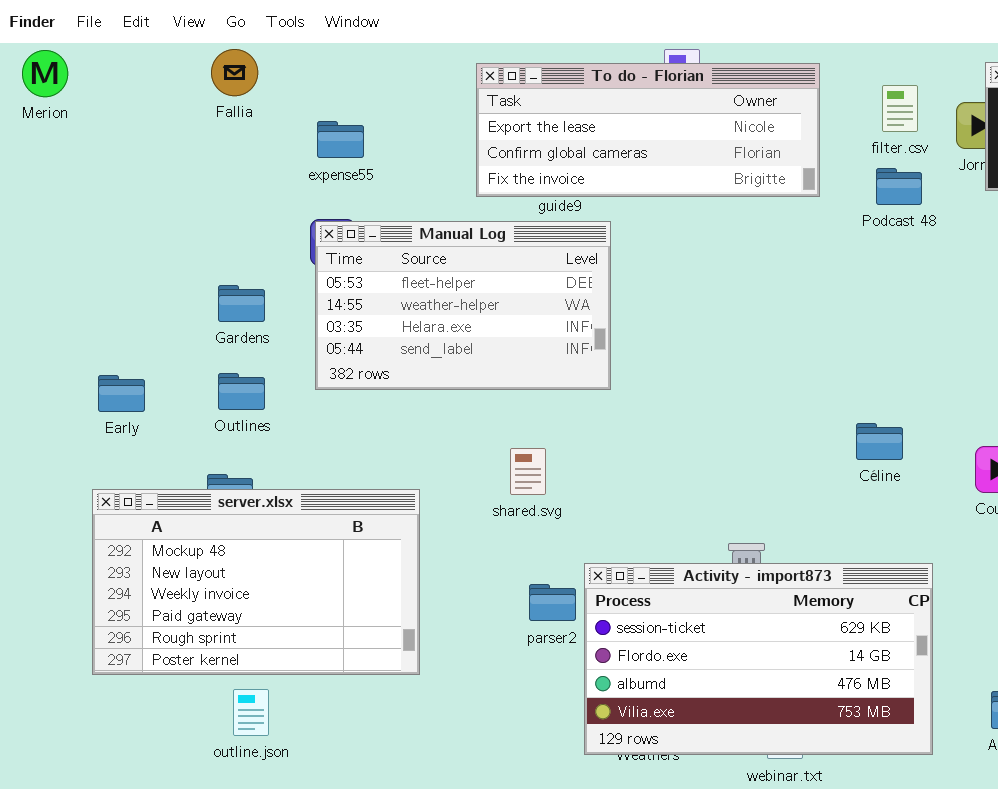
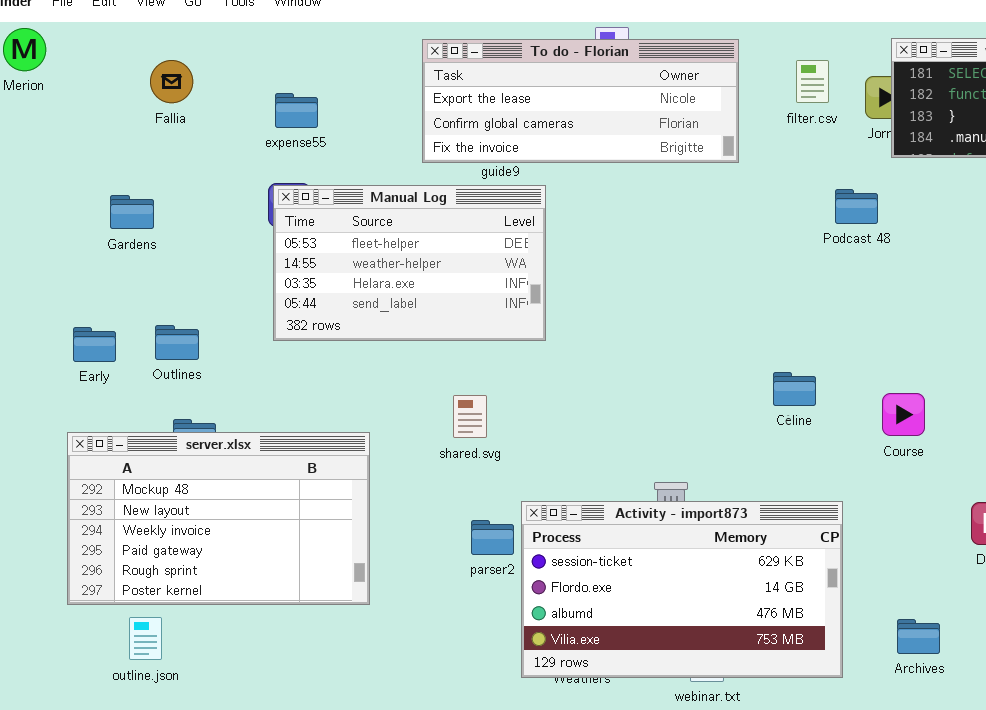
Fallia: [211,49,258,96] -> [150,60,193,103], moved
Podcast 48: [876,168,922,205] -> [835,189,878,224], moved
Gardens: [218,285,265,322] -> [110,195,154,229], moved
Outlines: [218,373,265,410] -> [155,325,199,360], moved
outline.json: [233,689,269,736] -> [129,617,162,660], moved

